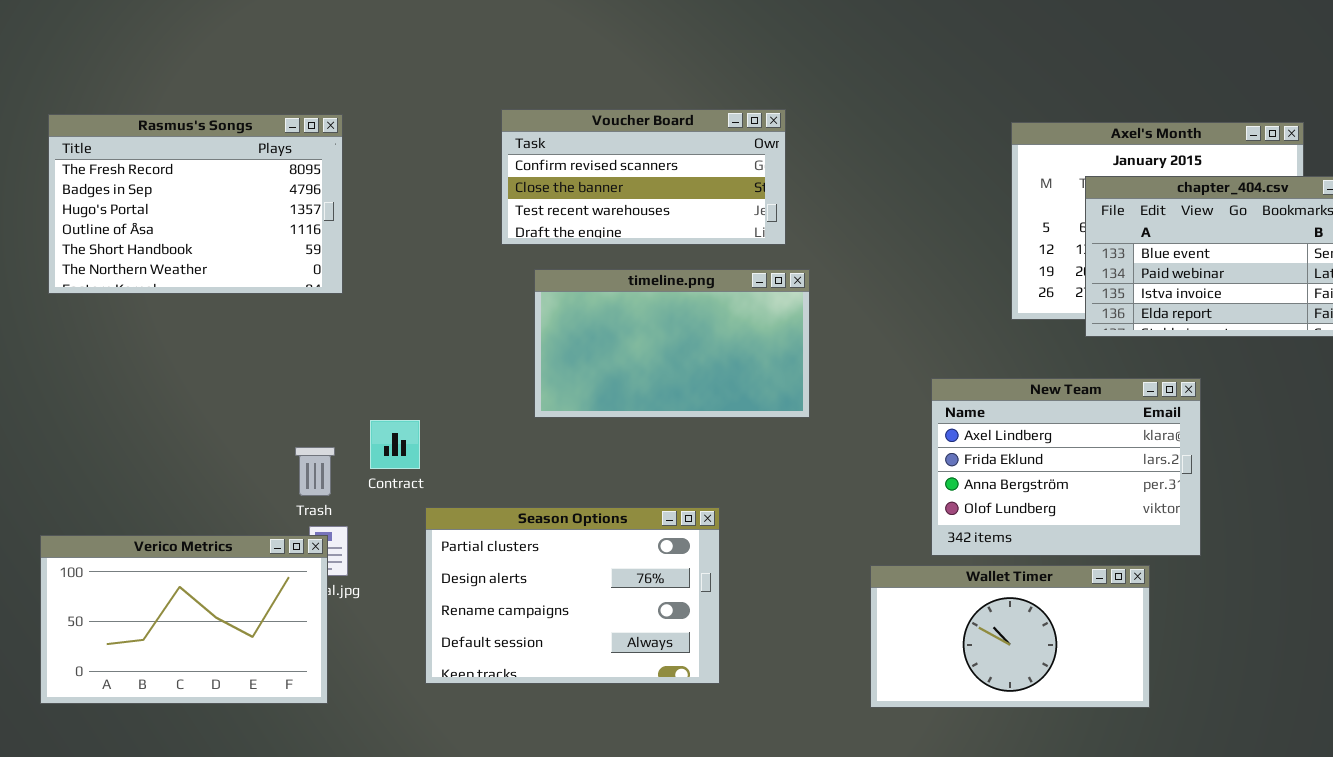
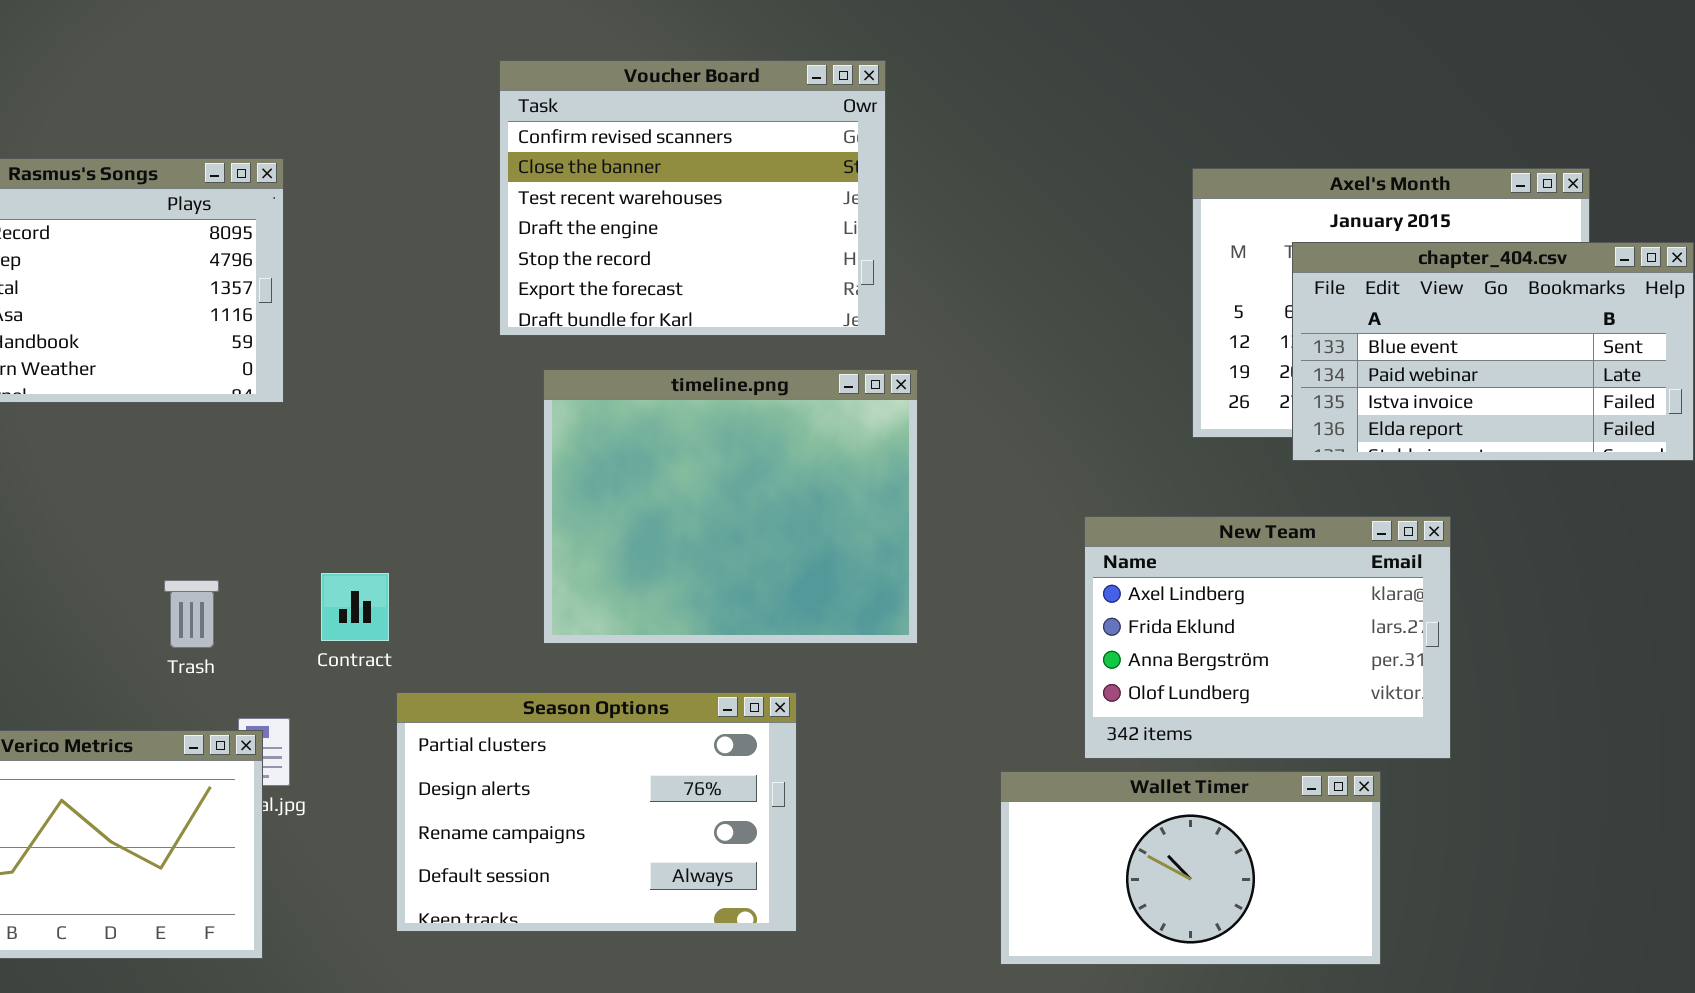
Voucher Board: [501,109,786,245] -> [499,60,886,336], resized
timeline.png: [534,269,810,418] -> [543,369,918,644], resized
Trash: [295,447,335,496] -> [164,580,219,648], moved

